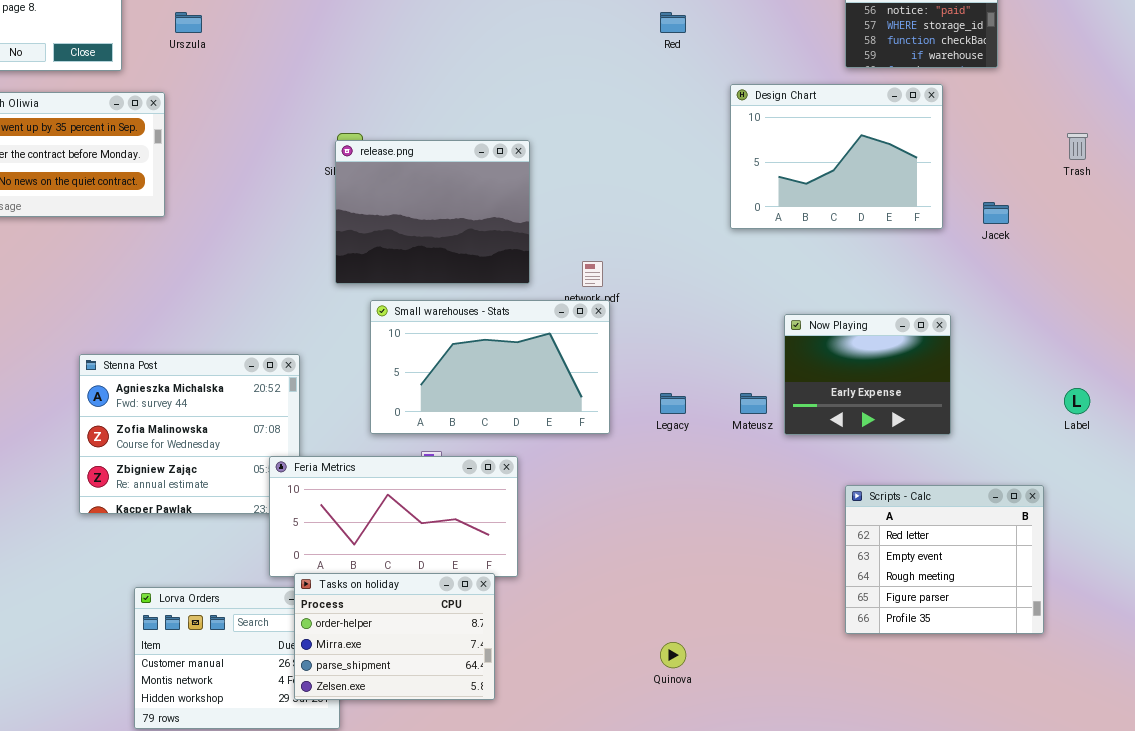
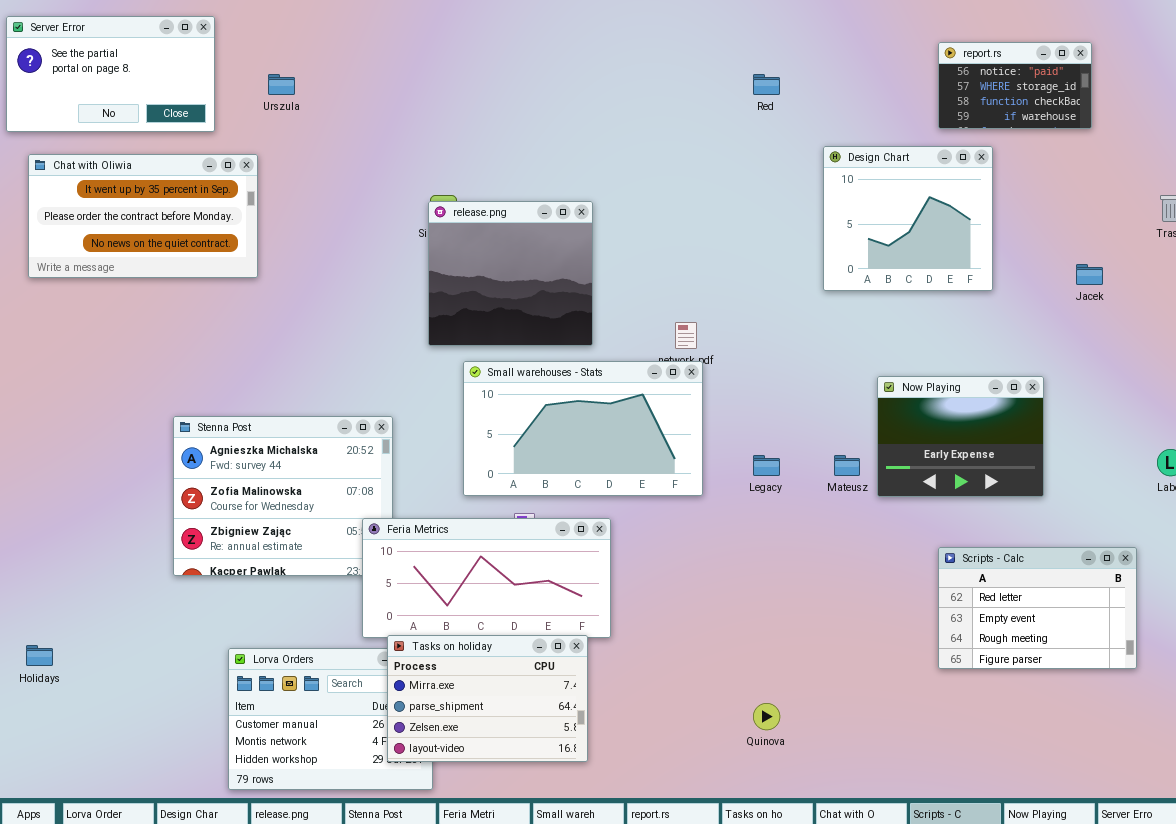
Design Chart: [730,84,943,229] -> [823,146,993,291], resized
release.png: [335,140,530,284] -> [428,201,593,346], resized
Scripts - Calc: [845,485,1044,634] -> [938,547,1137,669], resized
Tasks on holiday: [294,573,495,700] -> [387,635,588,762], scrolled down 1 row

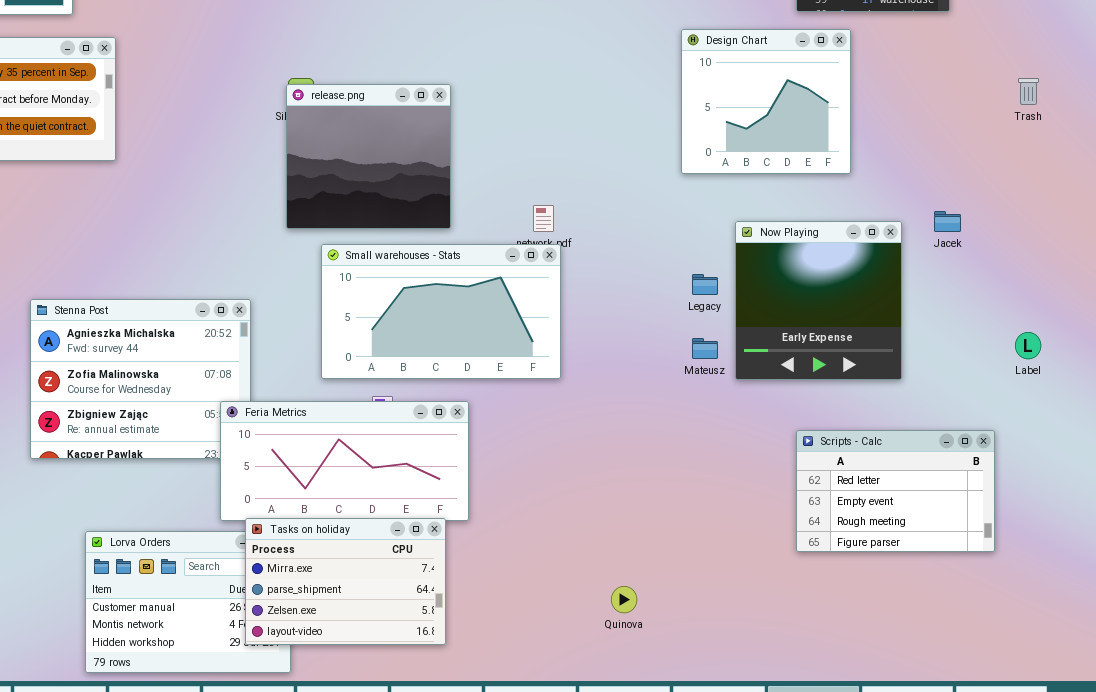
Jacek: [1076,264,1103,285] -> [934,211,961,232], moved
Now Playing: [877,376,1044,497] -> [735,221,902,380], resized
Legacy: [753,455,780,476] -> [692,274,718,295], moved

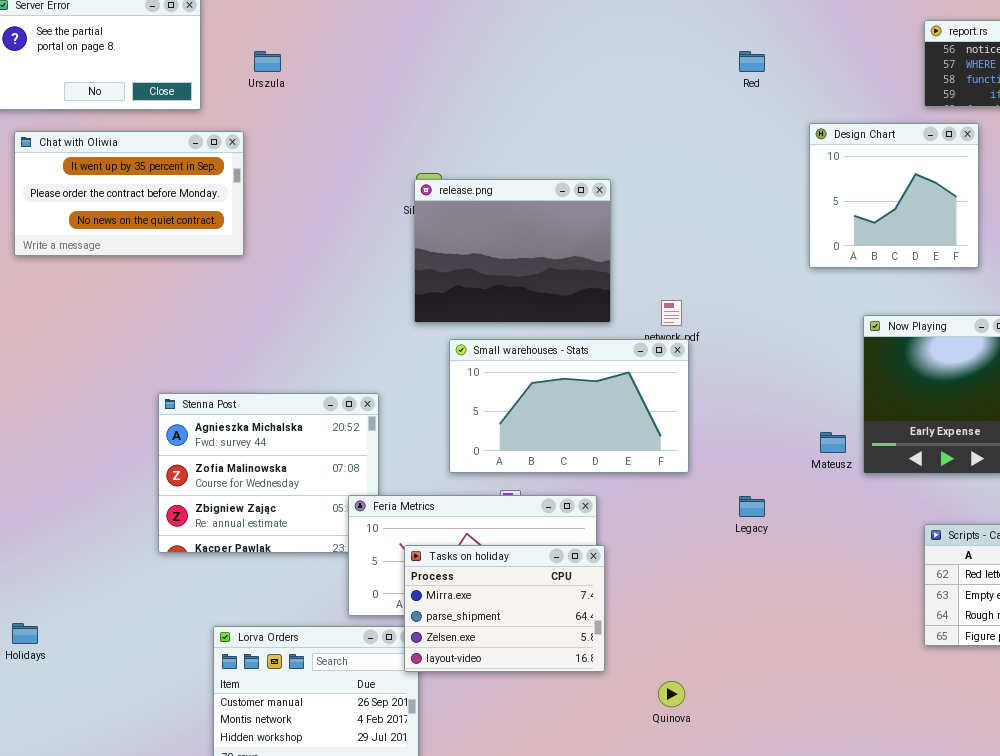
release.png: [286,84,451,229] -> [414,179,611,323], resized
Legacy: [692,274,718,295] -> [739,496,765,517], moved
Tasks on holiday: [245,518,446,645] -> [404,545,605,672], moved
Quinova: [611,586,637,613] -> [658,681,685,707], moved

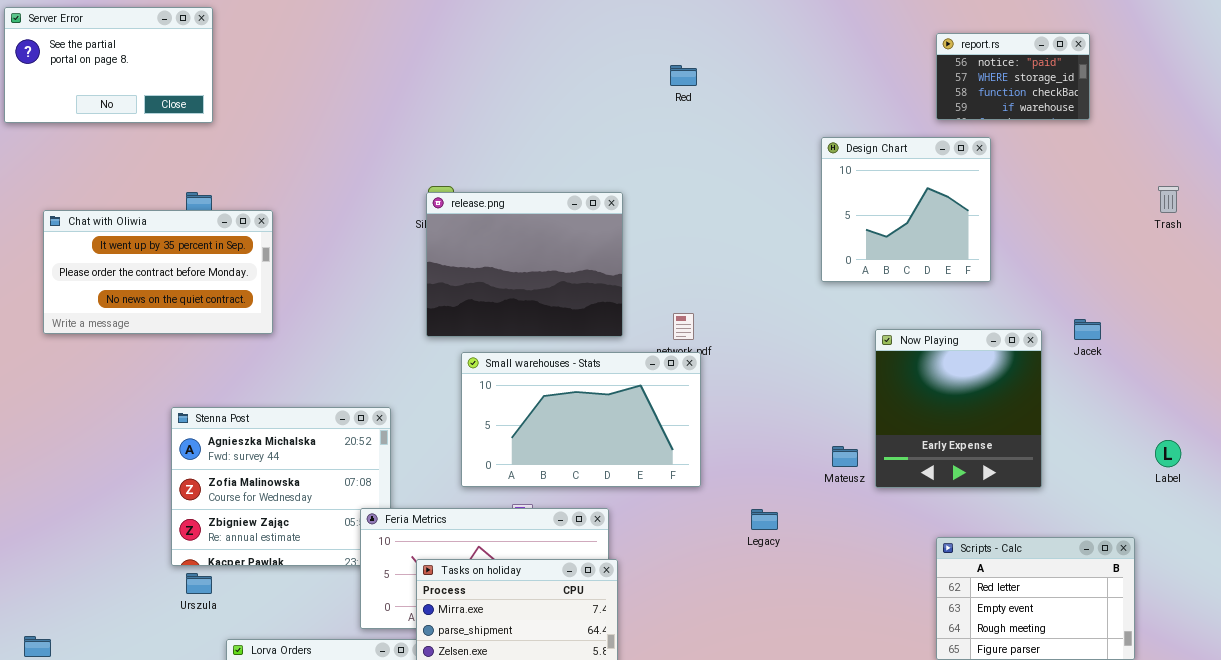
Urszula: [254,51,281,72] -> [186,573,212,594], moved
Red: [739,51,765,72] -> [670,65,697,86], moved
Chat with Oliwia: [14,131,244,256] -> [43,210,273,334], moved

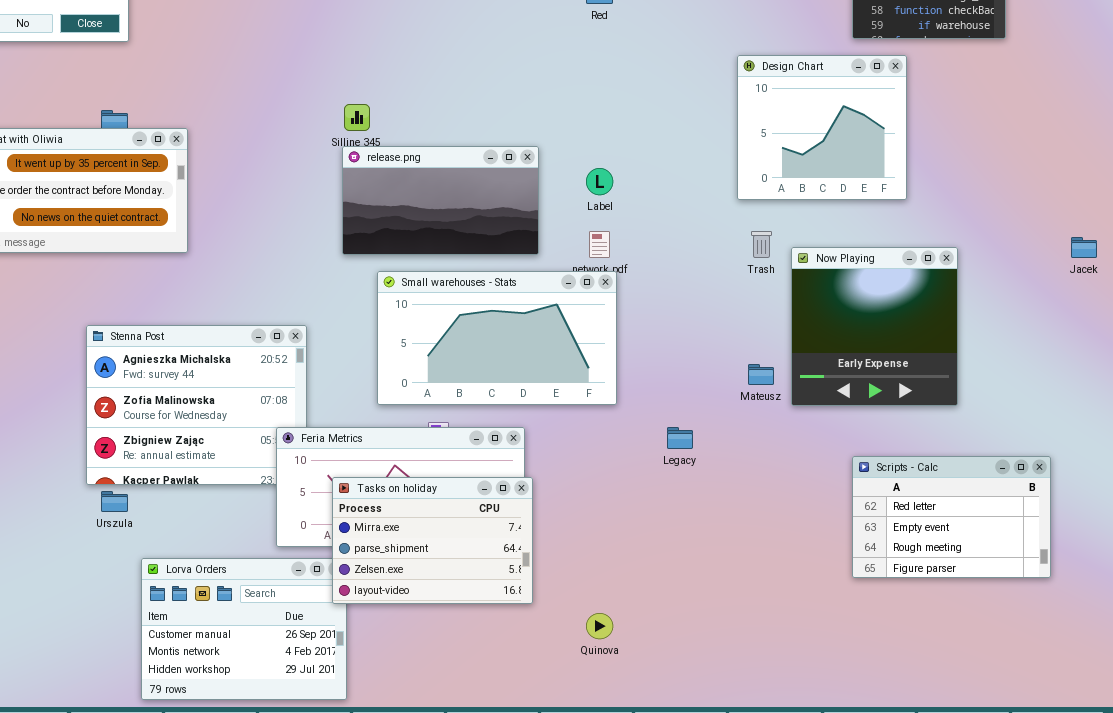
Trash: [1158,186,1179,213] -> [751,231,772,258], moved
release.png: [426,192,623,337] -> [342,146,539,255], resized
Jacek: [1074,319,1101,340] -> [1071,237,1097,258], moved
Label: [1155,440,1181,467] -> [586,168,613,195], moved

